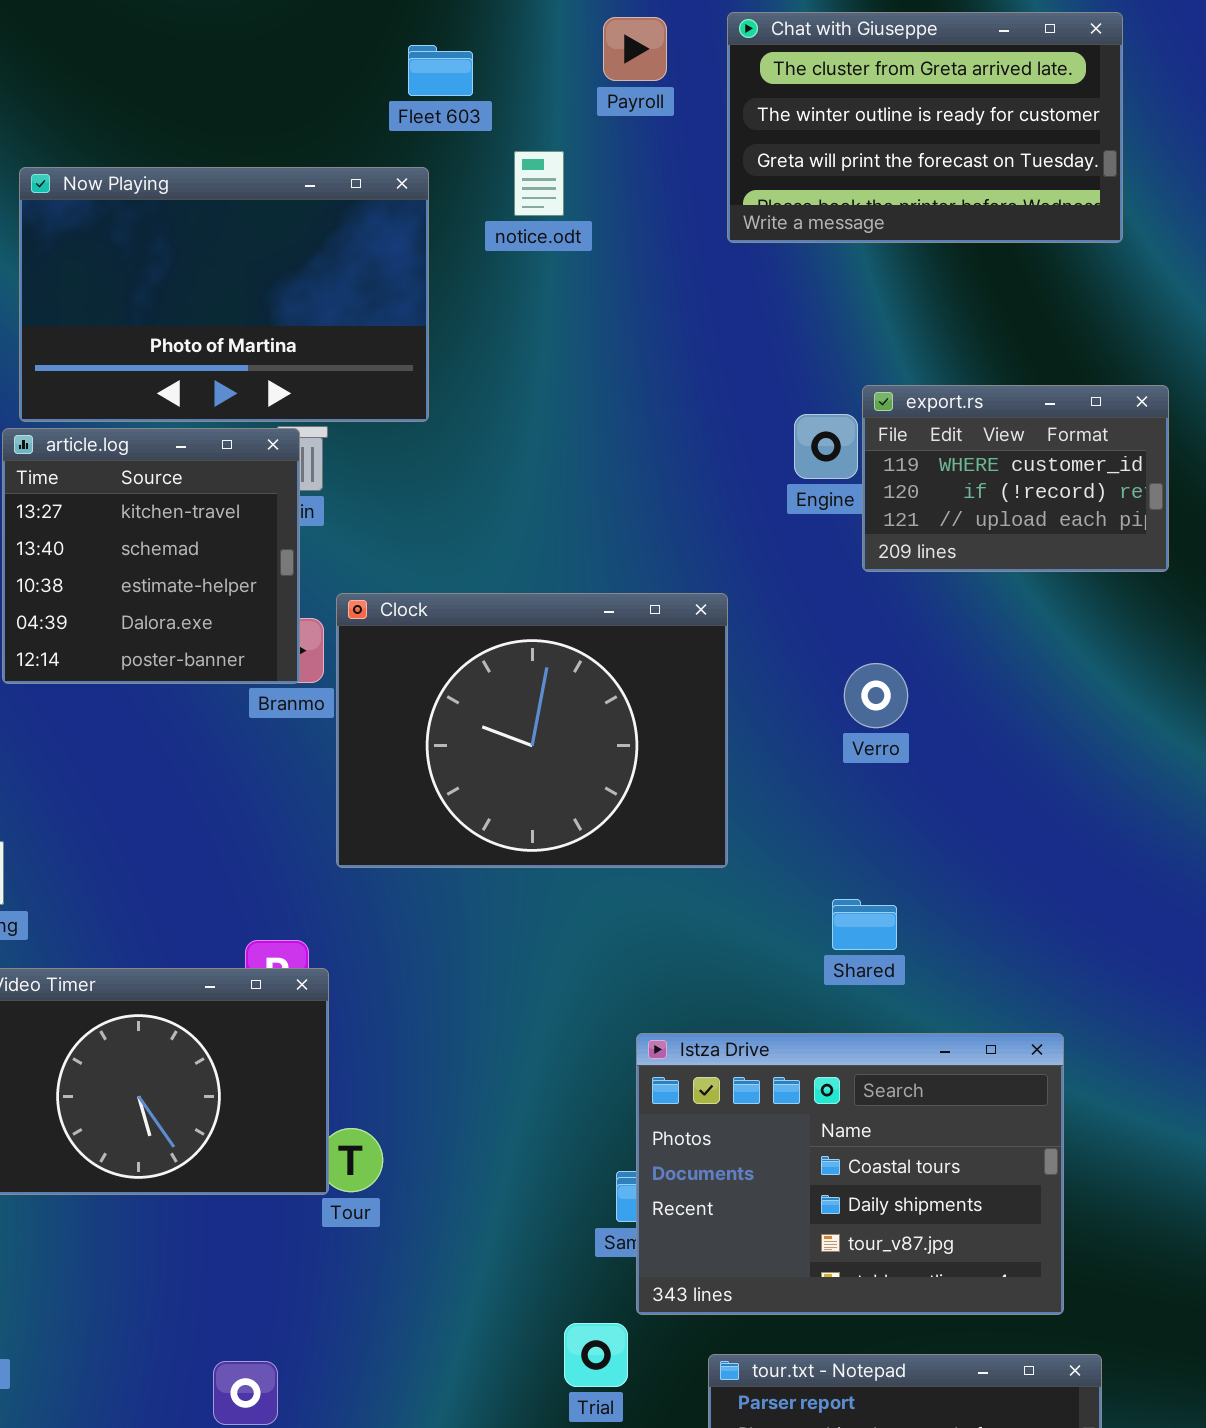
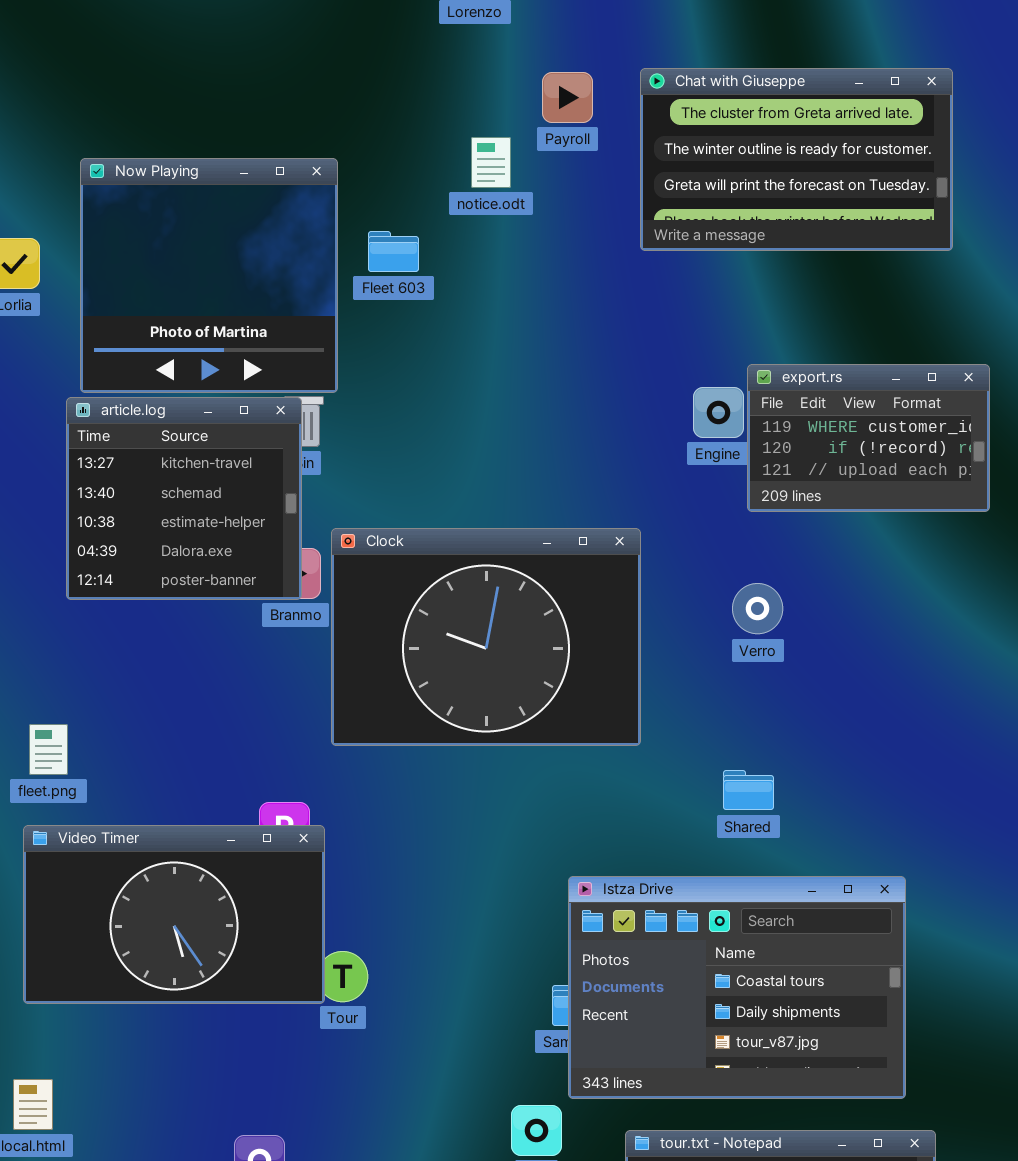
Fleet 603: [408,45,473,96] -> [368,231,419,272], moved
notice.odt: [514,151,564,216] -> [471,137,511,188], moved
Now Playing: [19,167,429,422] -> [80,158,338,393], resized

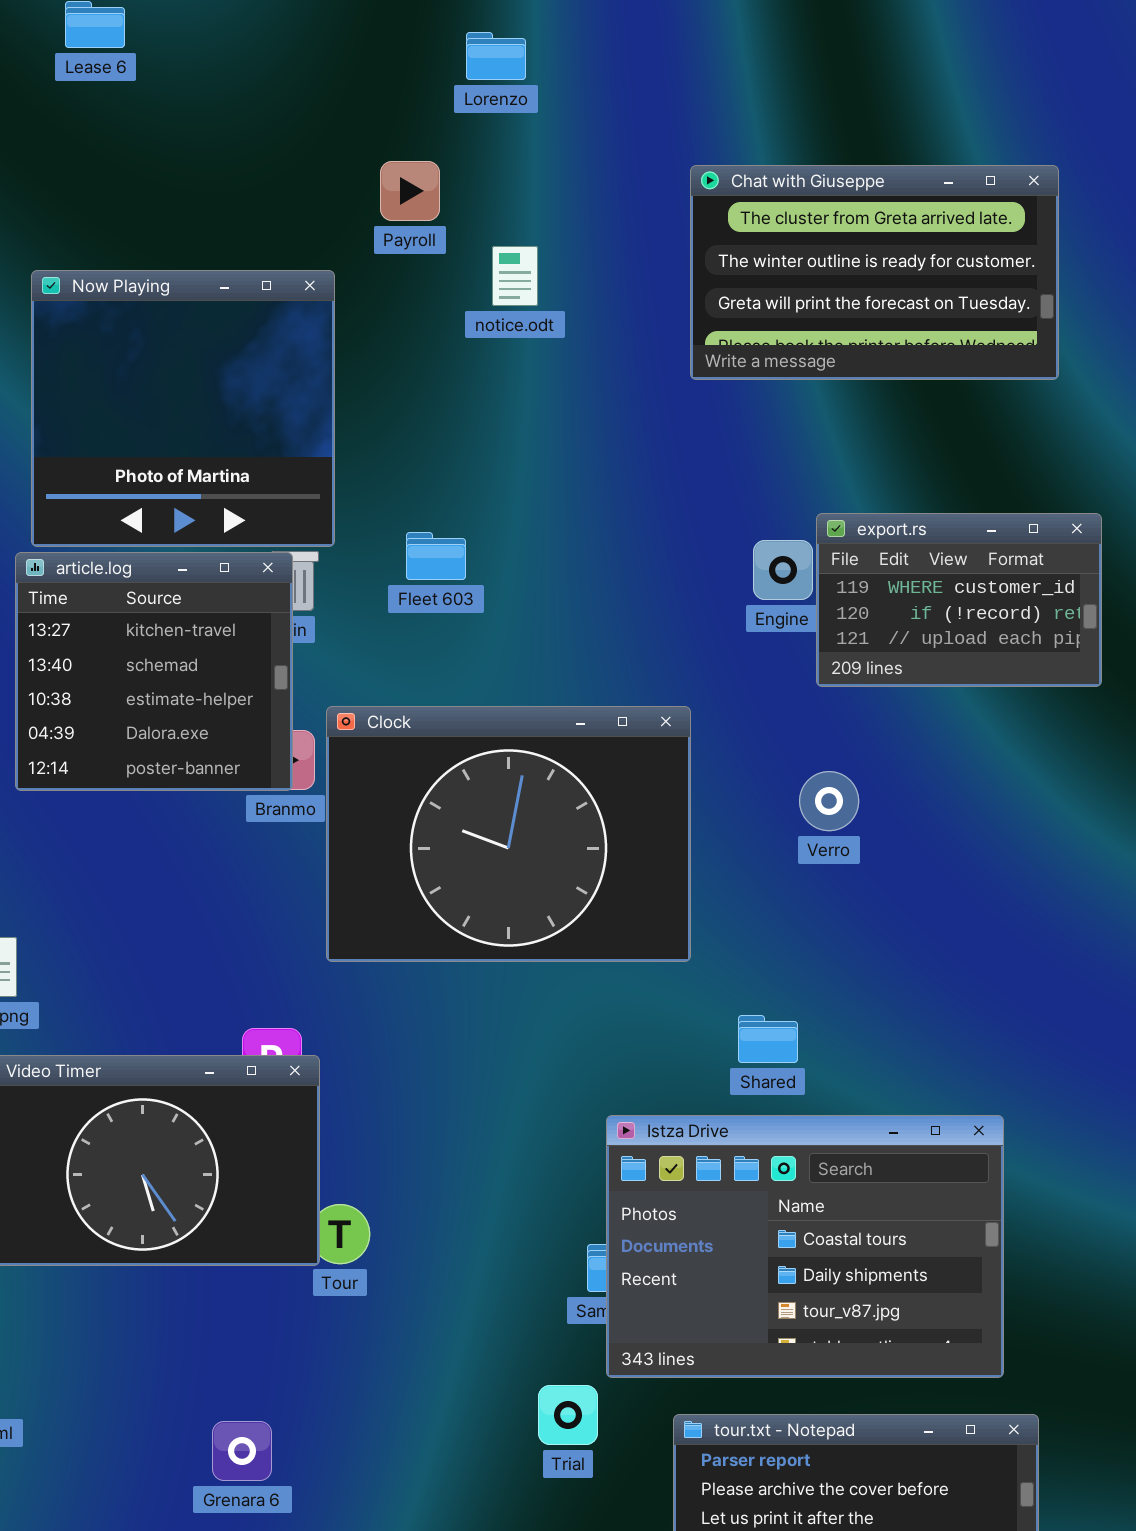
Payroll: [542,72,593,123] -> [380,161,440,221], moved
Fleet 603: [368,231,419,272] -> [406,532,466,580], moved
Shared: [723,770,774,810] -> [738,1015,798,1063], moved

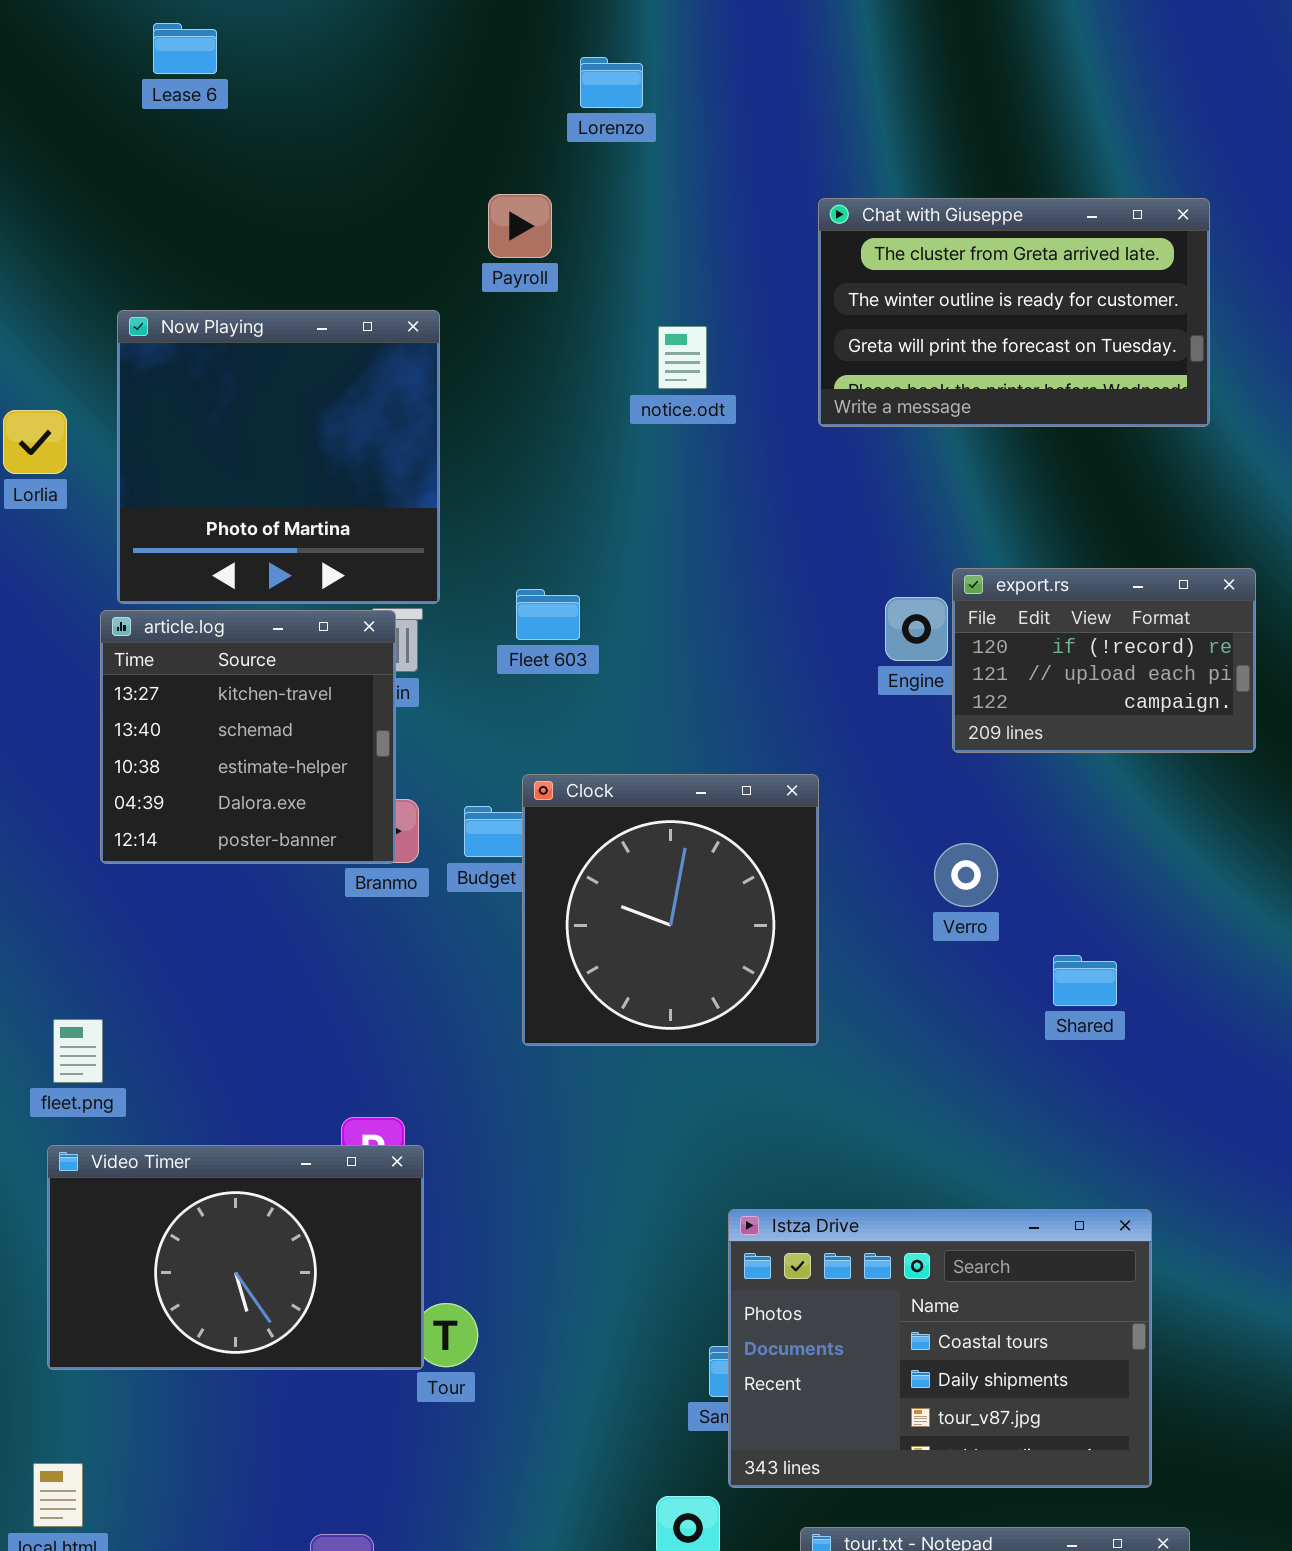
notice.odt: [492,246,538,306] -> [658,326,707,389], moved
export.rs: [816,513,1102,687] -> [952,568,1256,753], scrolled down 1 row
Clock: [326,706,691,962] -> [522,774,819,1046], resized
Shared: [738,1015,798,1063] -> [1053,955,1117,1006], moved

